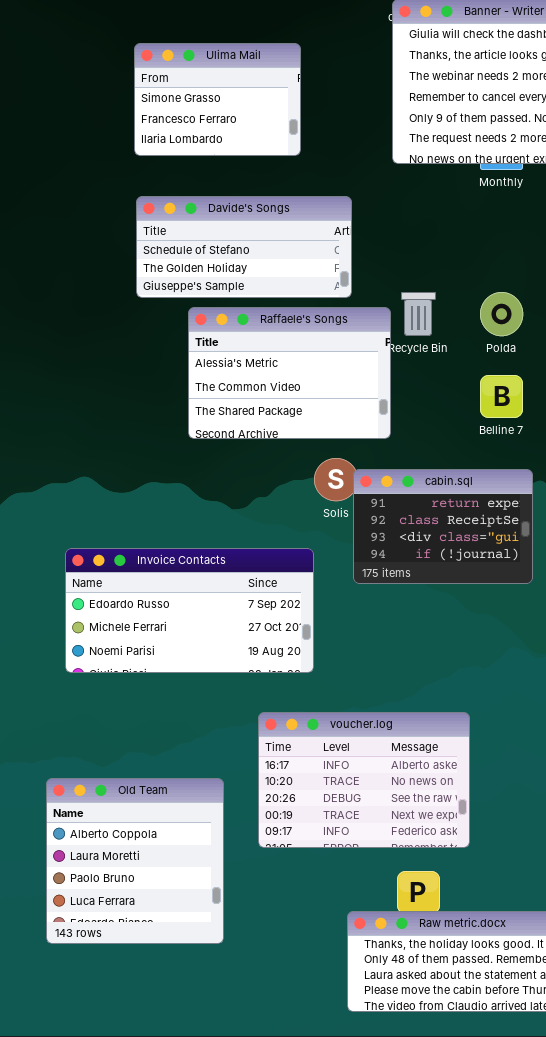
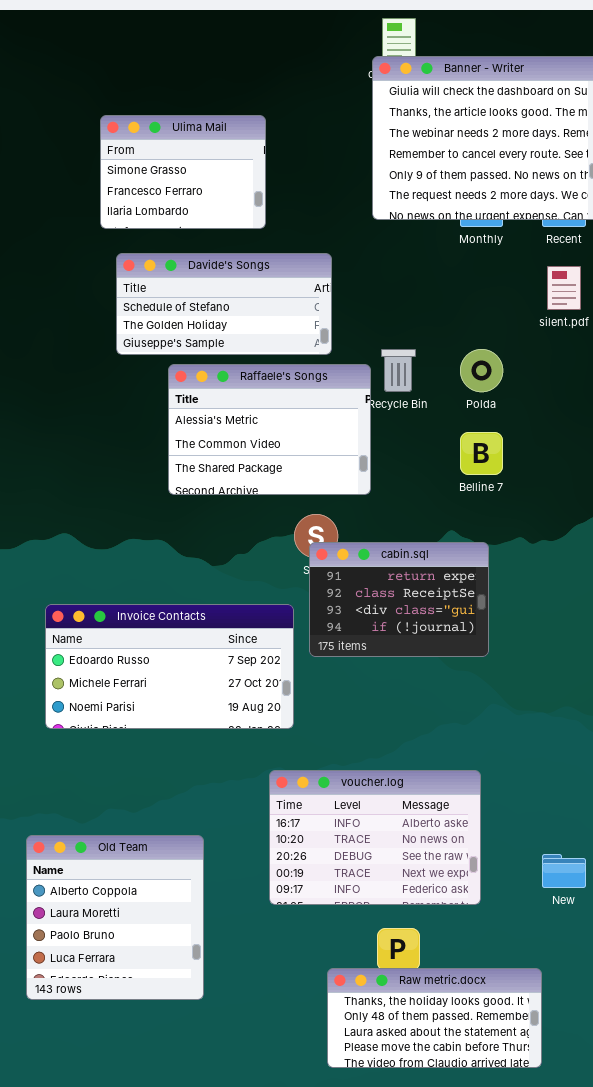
Ulima Mail: [134,43,301,156] -> [100,115,266,229], moved
cabin.sql: [353,469,533,584] -> [309,542,489,657], moved
voucher.log: [258,712,470,848] -> [269,770,481,905], moved

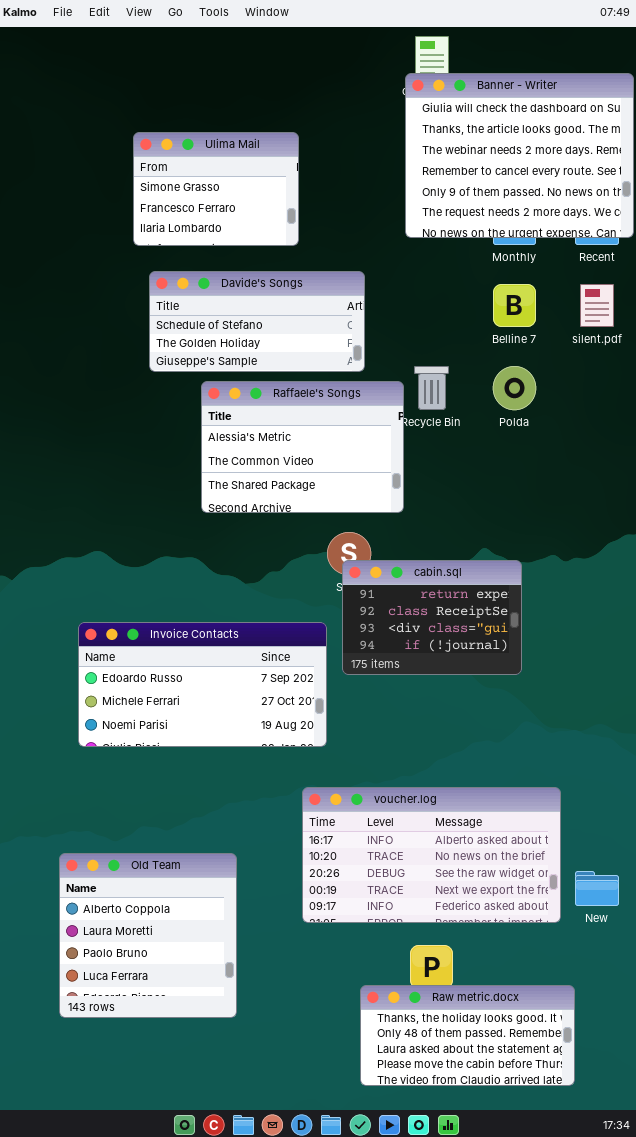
Belline 7: [460,432,503,475] -> [493,284,536,327], moved
voucher.log: [269,770,481,905] -> [302,787,561,923], resized

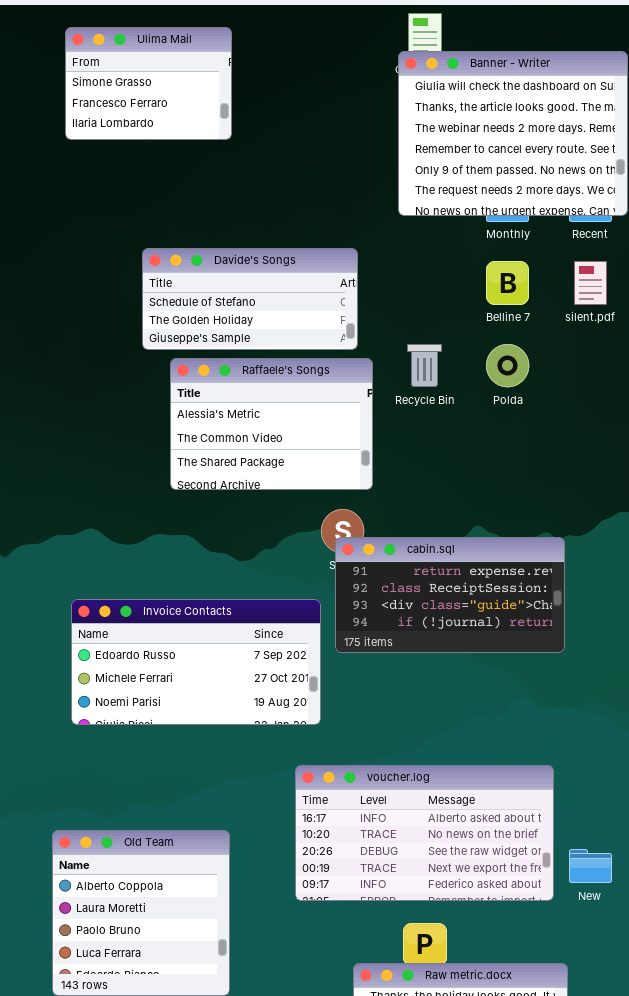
Ulima Mail: [133,132,299,246] -> [65,27,232,140], moved
Raffaele's Songs: [201,381,404,513] -> [170,358,373,490], moved
cabin.sql: [342,560,522,675] -> [335,537,565,653], resized

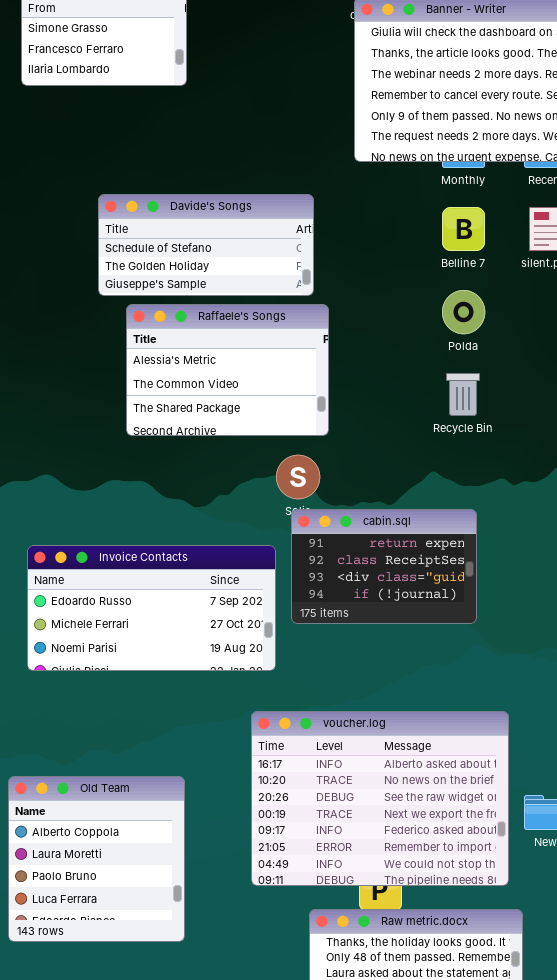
Recycle Bin: [407,344,442,387] -> [446,373,480,416], moved
cabin.sql: [335,537,565,653] -> [291,509,477,624], moved, resized
voucher.log: [295,765,554,901] -> [251,711,509,886], resized

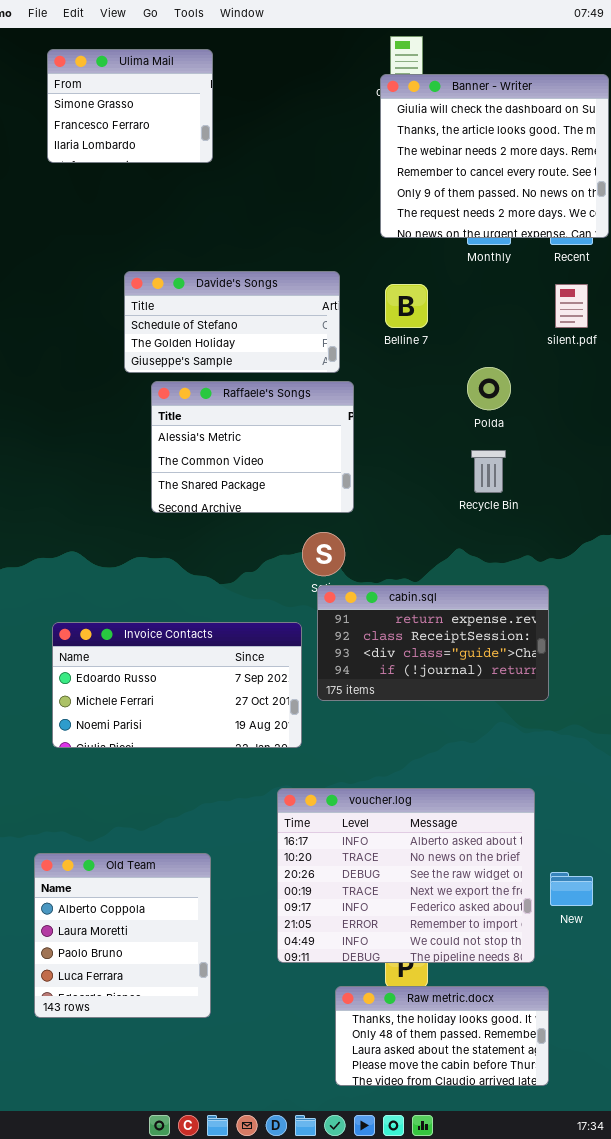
Belline 7: [442,207,485,251] -> [385,284,428,328], moved
cabin.sql: [291,509,477,624] -> [317,585,549,701], resized

